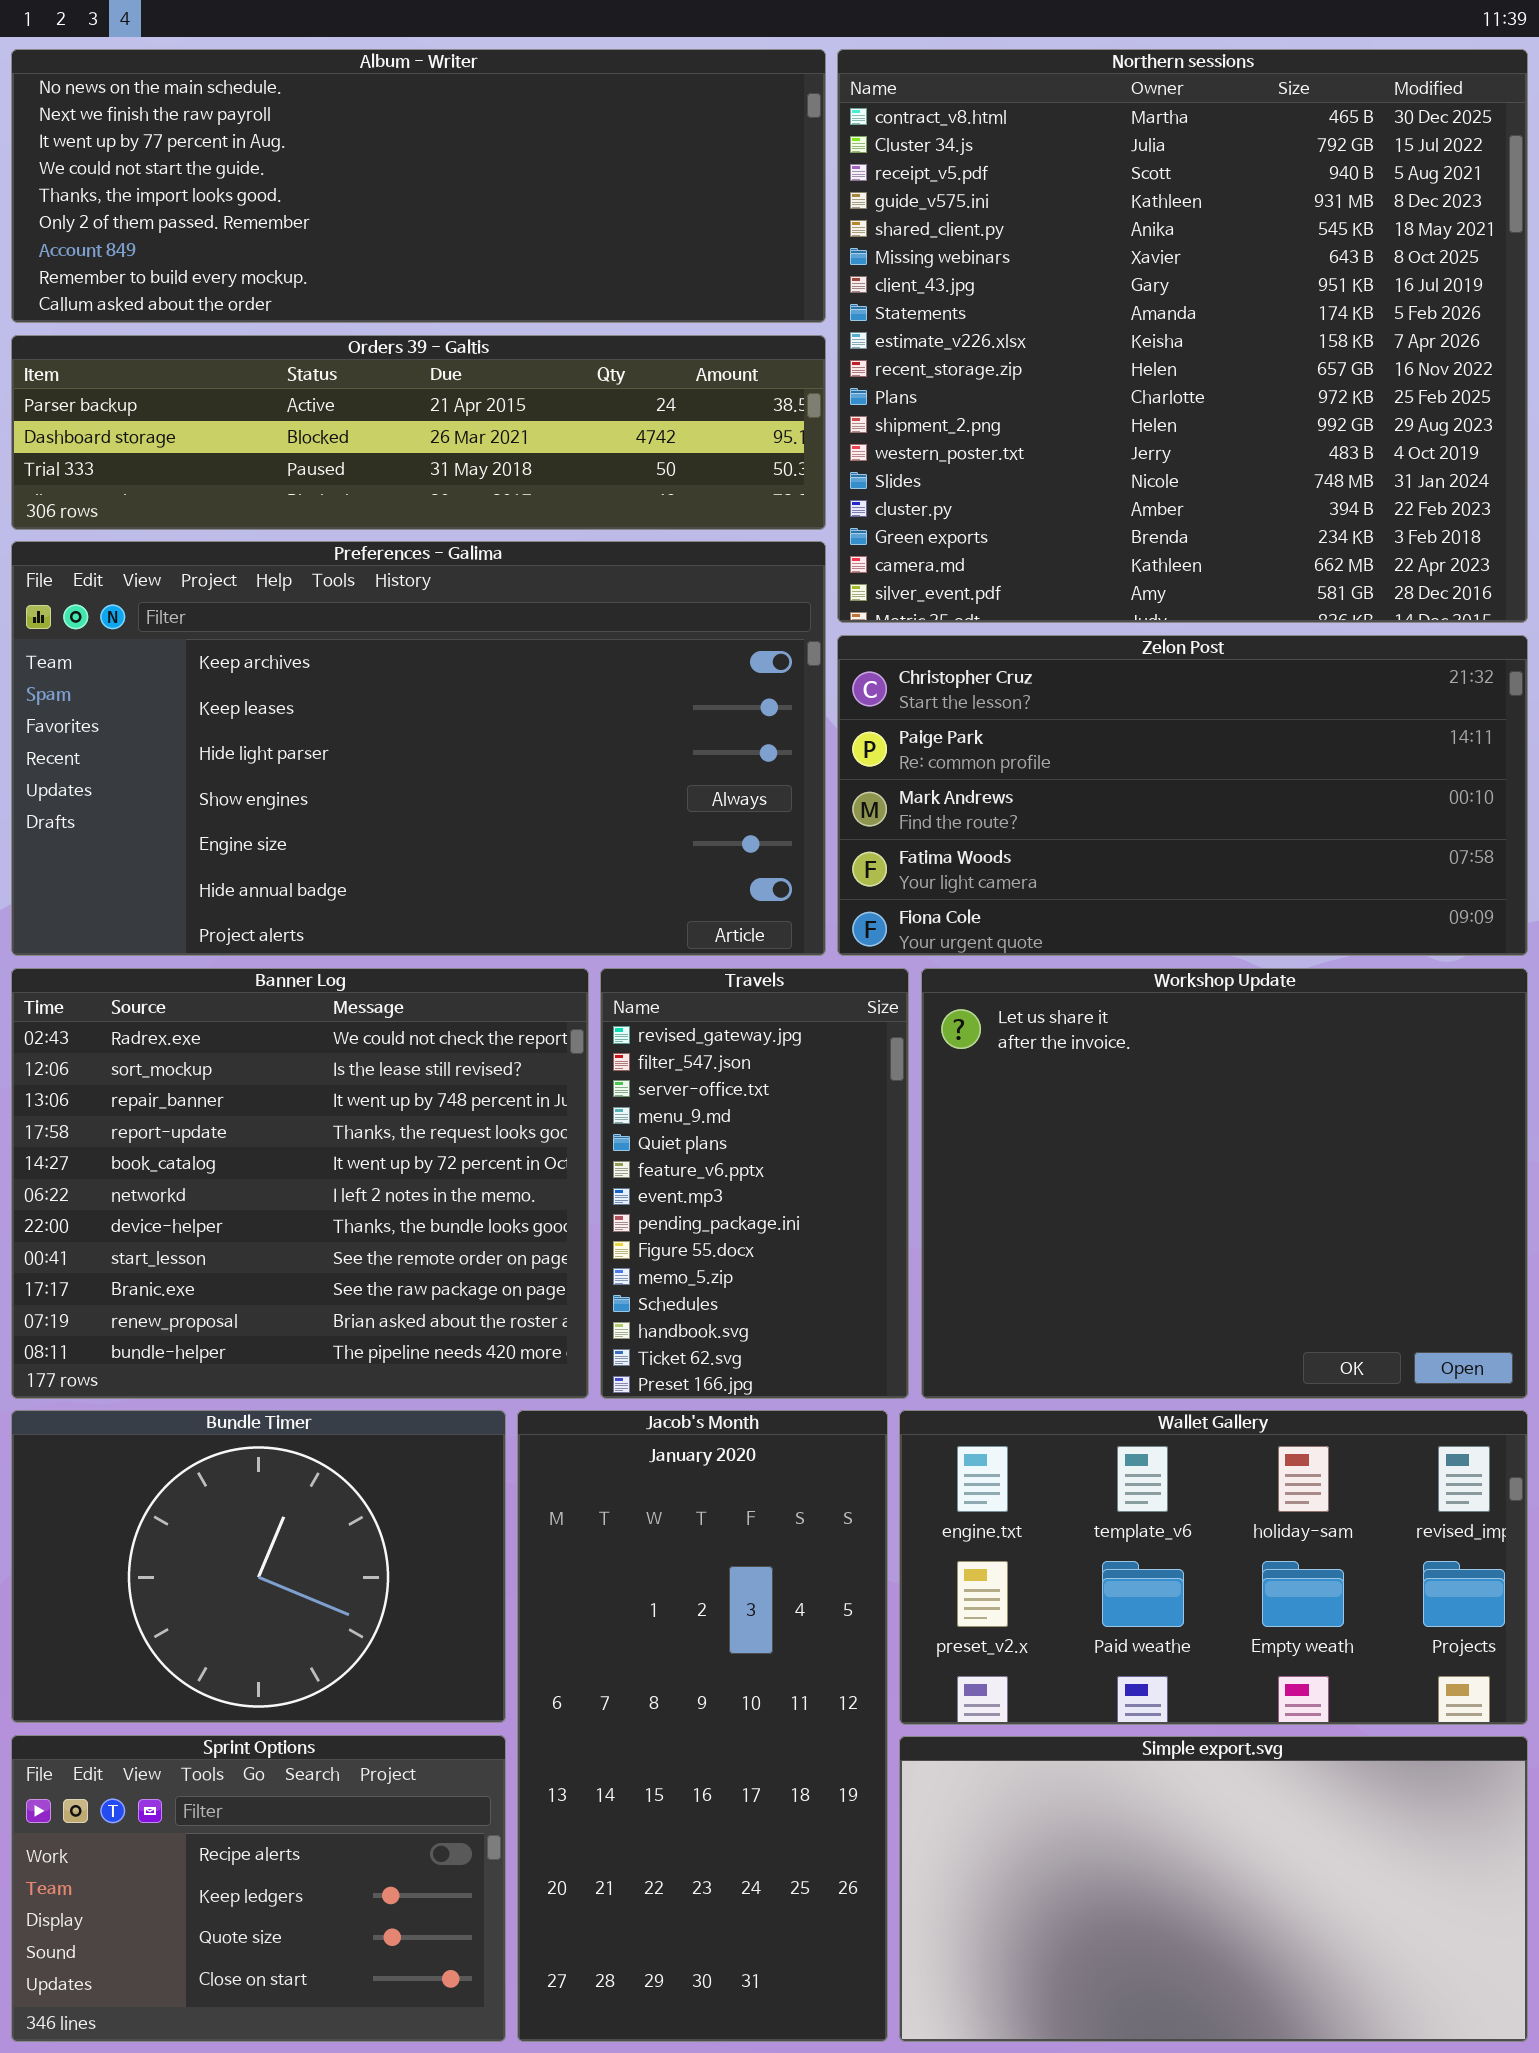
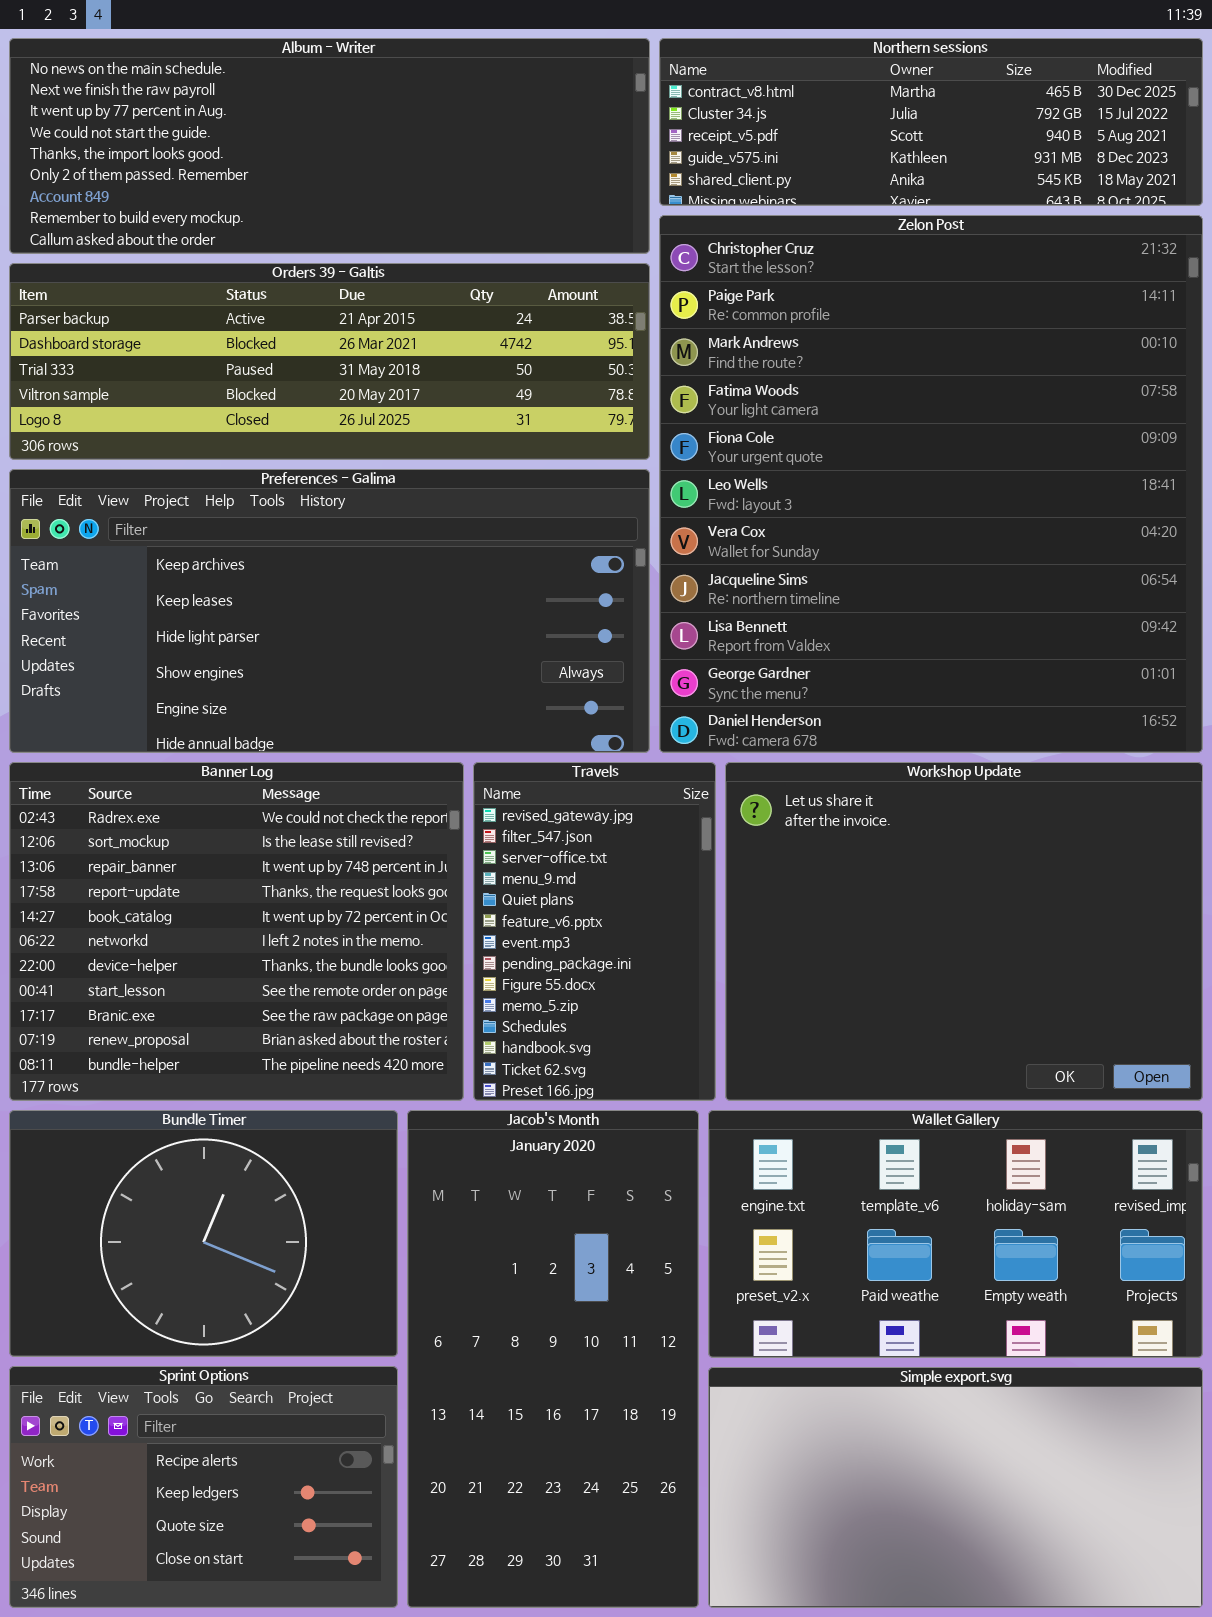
Northern sessions: [837,49,1528,623] -> [659,38,1203,206], resized
Orders 39 - Galtis: [11,335,826,530] -> [9,263,650,460], resized
Preferences - Galima: [11,541,826,956] -> [9,469,650,753], resized
Zelon Post: [837,635,1528,956] -> [659,215,1203,753], resized

